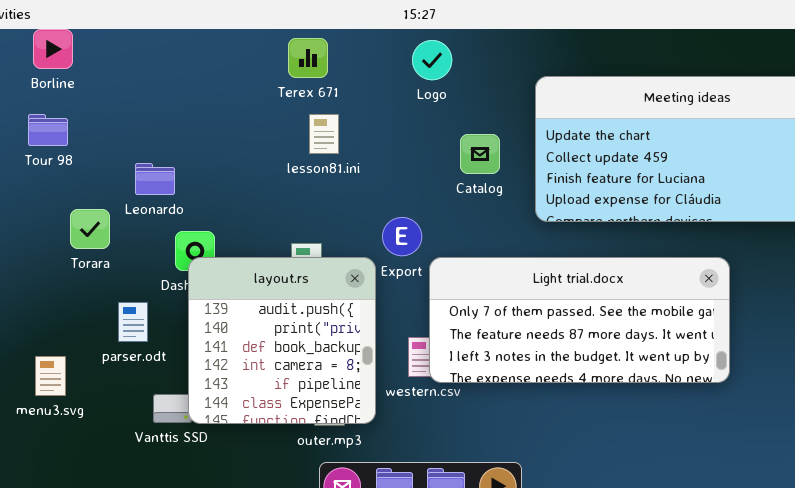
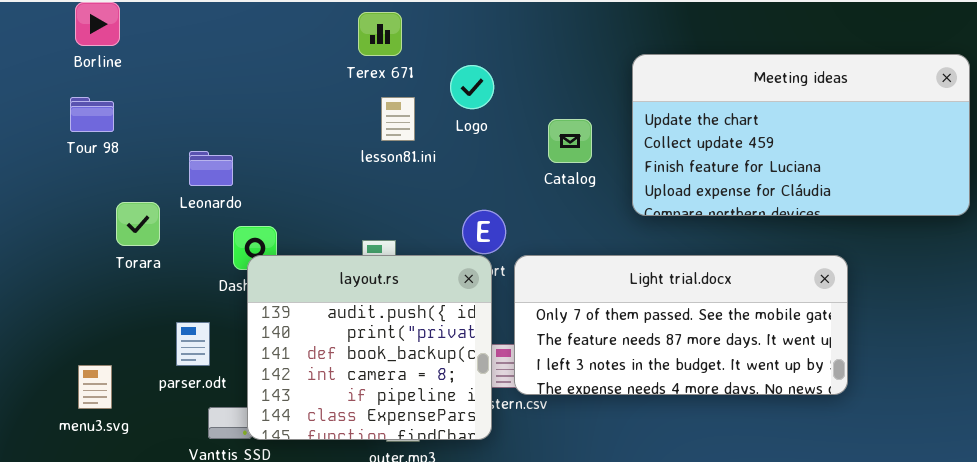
Logo: [412,40,452,80] -> [450,65,494,109], moved
layout.rs: [188,257,376,424] -> [247,255,492,440], resized
parser.odt: [118,302,148,342] -> [176,322,210,366], moved

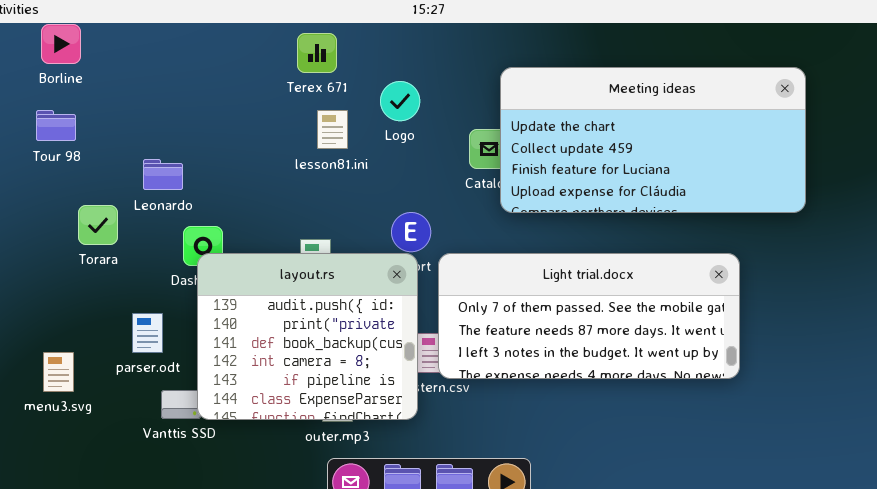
Meeting ideas: [632,54,970,216] -> [500,67,806,213], moved

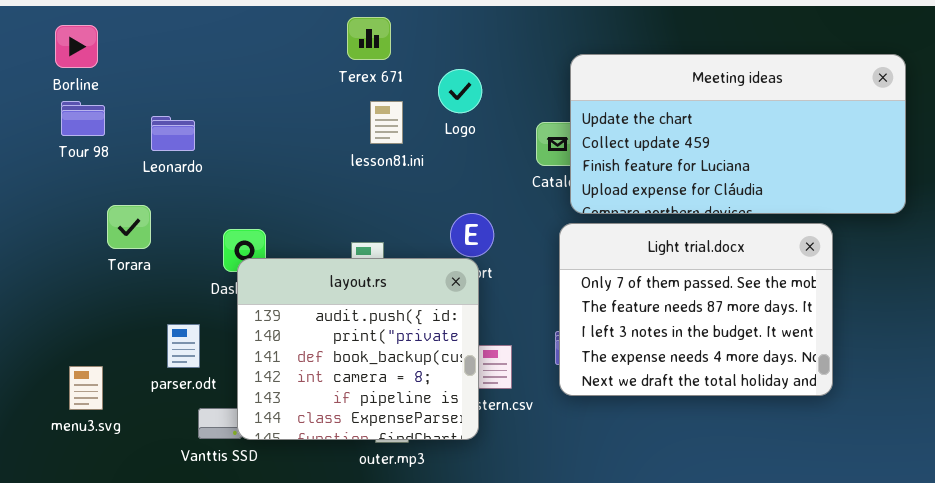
Borline: [41,24,81,64] -> [55,25,98,68], moved
Leonardo: [143,159,183,190] -> [151,116,195,151], moved
Light trial.docx: [438,253,740,379] -> [559,223,833,396], resized

